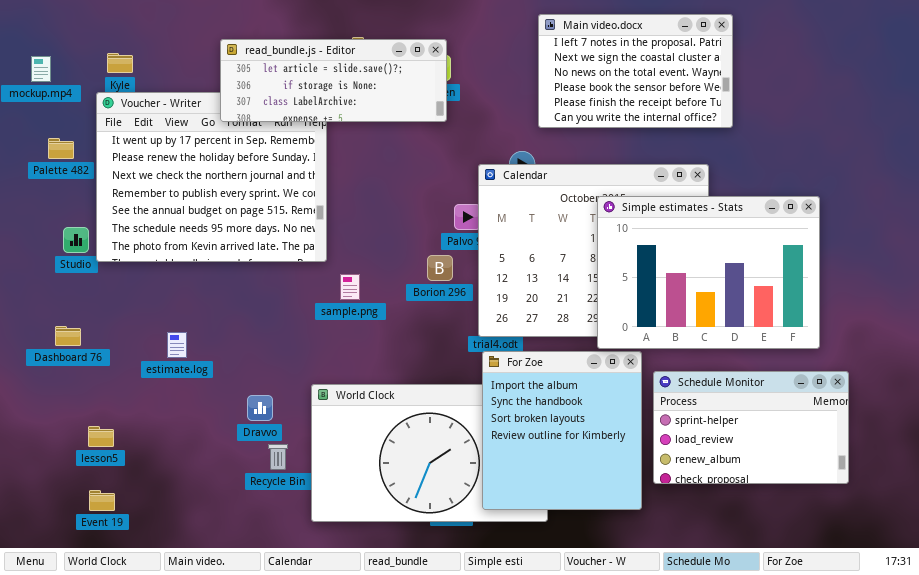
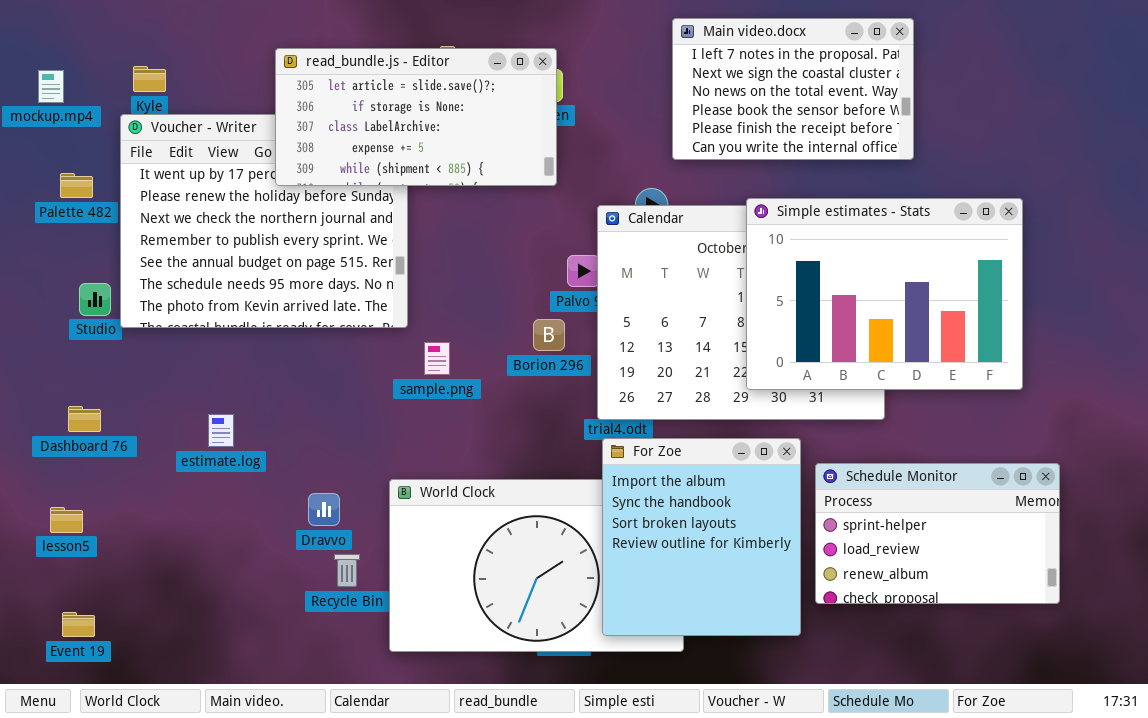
read_bundle.js - Editor: [220,39,447,122] -> [275,48,557,186], resized
Simple estimates - Stats: [597,196,820,349] -> [746,198,1023,390], moved
lesson5: [88,426,114,447] -> [50,507,83,533], moved
Event 19: [89,490,115,511] -> [62,612,95,637], moved

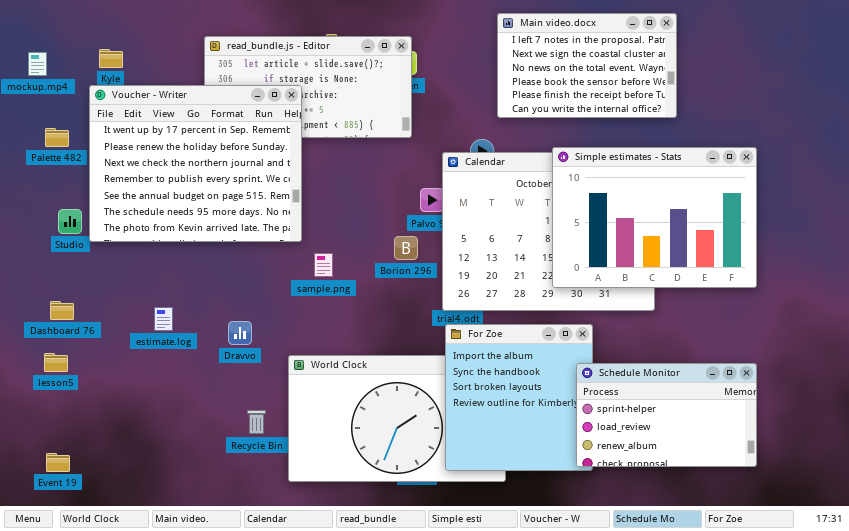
Voucher - Writer: [120,114,408,328] -> [89,85,302,242], raised
Schedule Monitor: [815,463,1060,604] -> [576,363,757,467], moved
Dravvo: [308,493,340,526] -> [228,321,252,345], moved
lesson5: [50,507,83,533] -> [44,353,68,372], moved

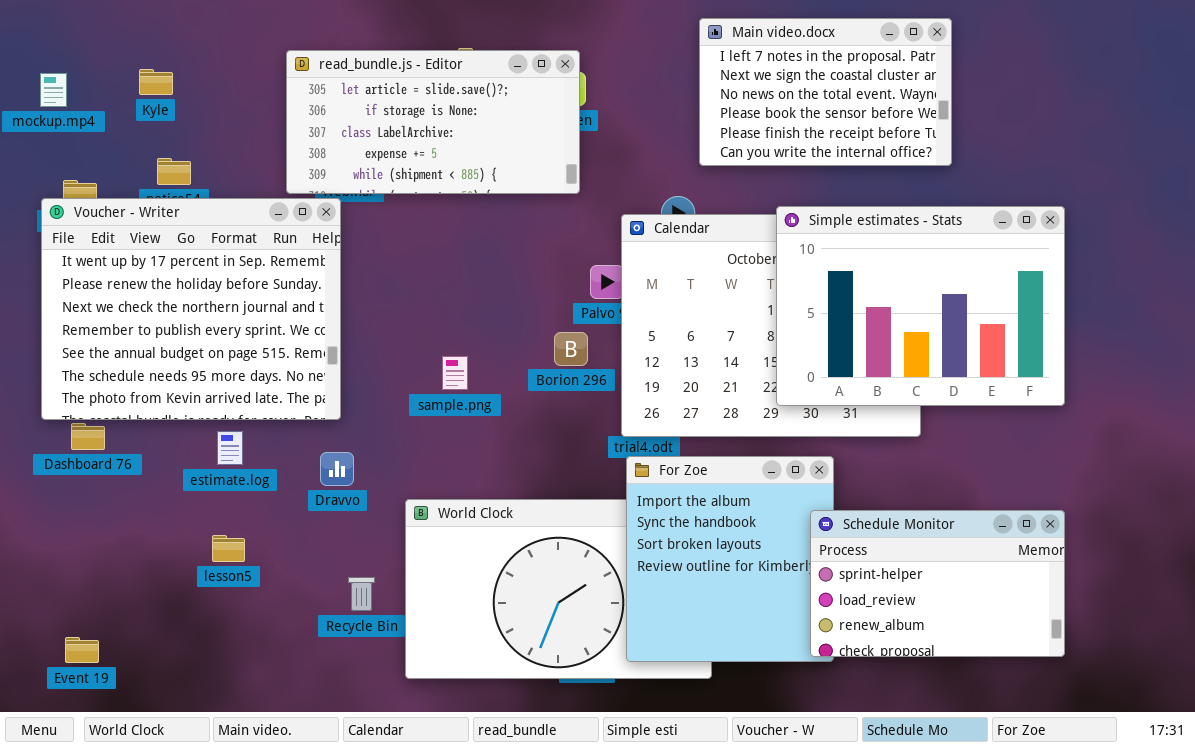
Voucher - Writer: [89,85,302,242] -> [41,198,341,420], moved
lesson5: [44,353,68,372] -> [212,535,245,562], moved

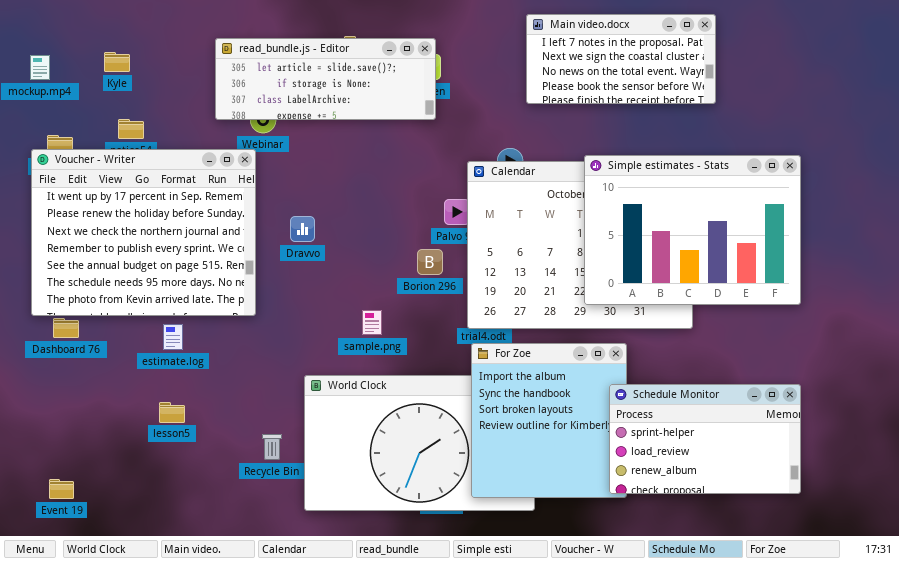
Main video.docx: [699,18,952,166] -> [526,14,716,104], resized
read_bundle.js - Editor: [286,50,580,194] -> [215,38,436,120], resized
sample.png: [442,356,468,390] -> [362,310,382,335], moved
Dravvo: [320,452,354,486] -> [290,216,315,242], moved

